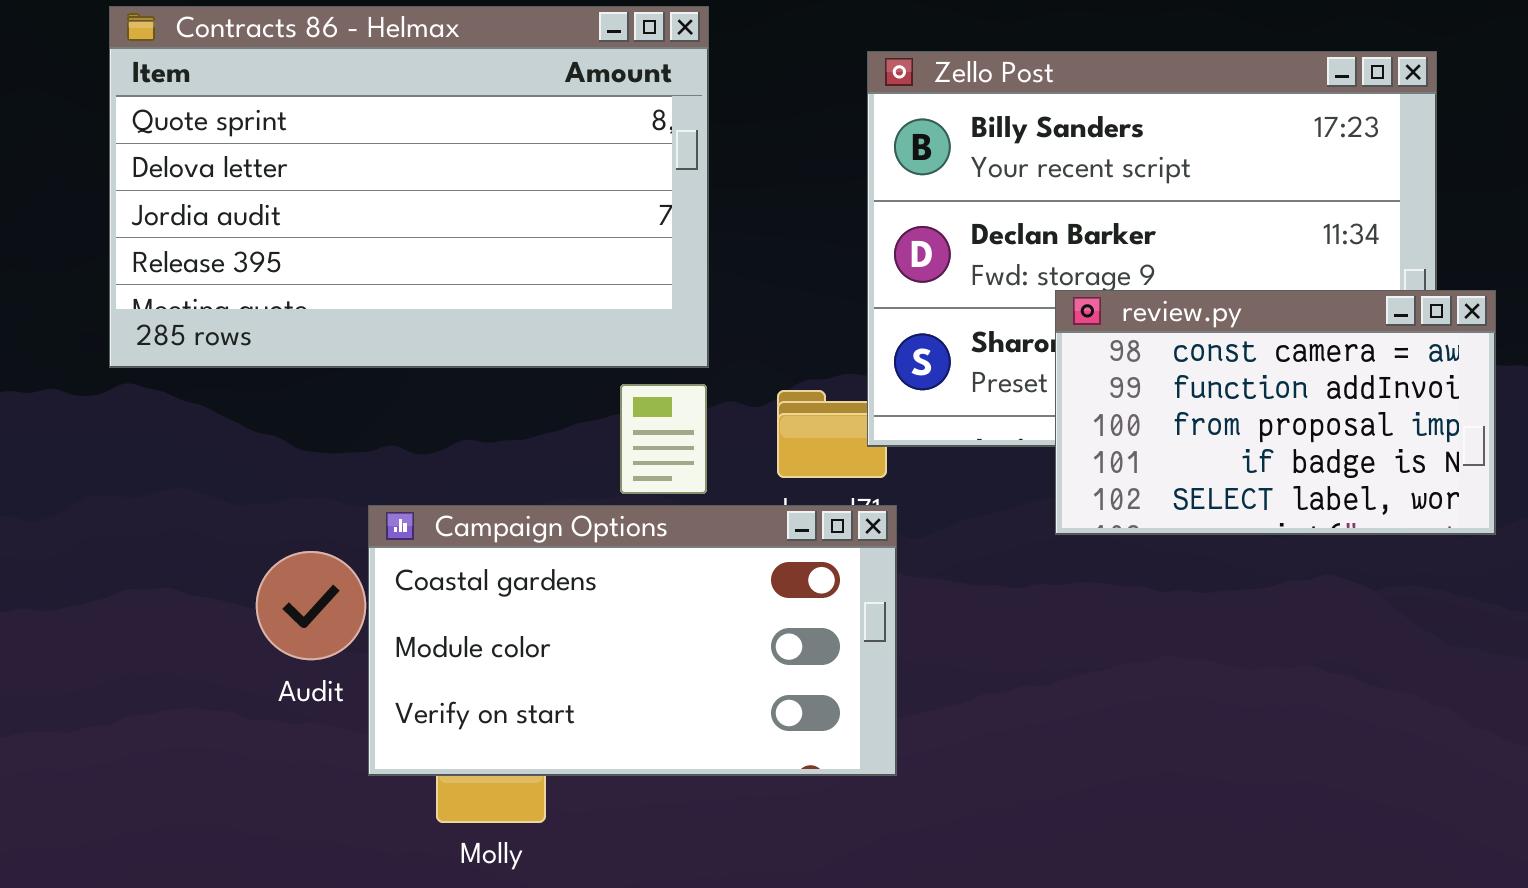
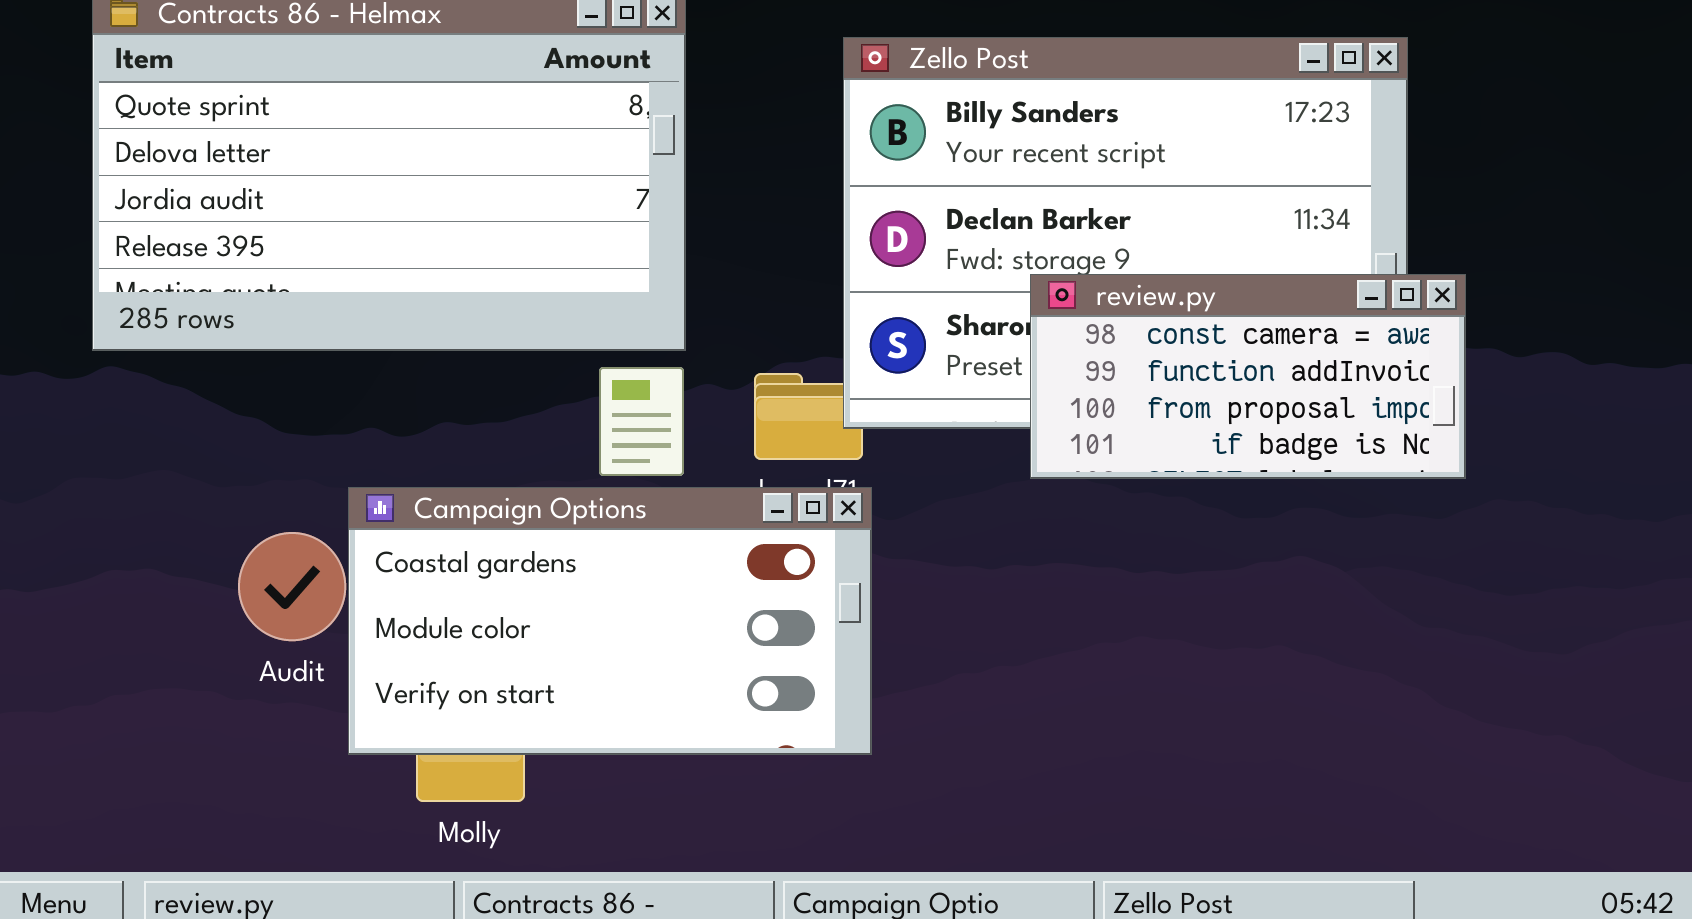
review.py: [1055,290,1496,535] -> [1030,274,1466,479], resized

